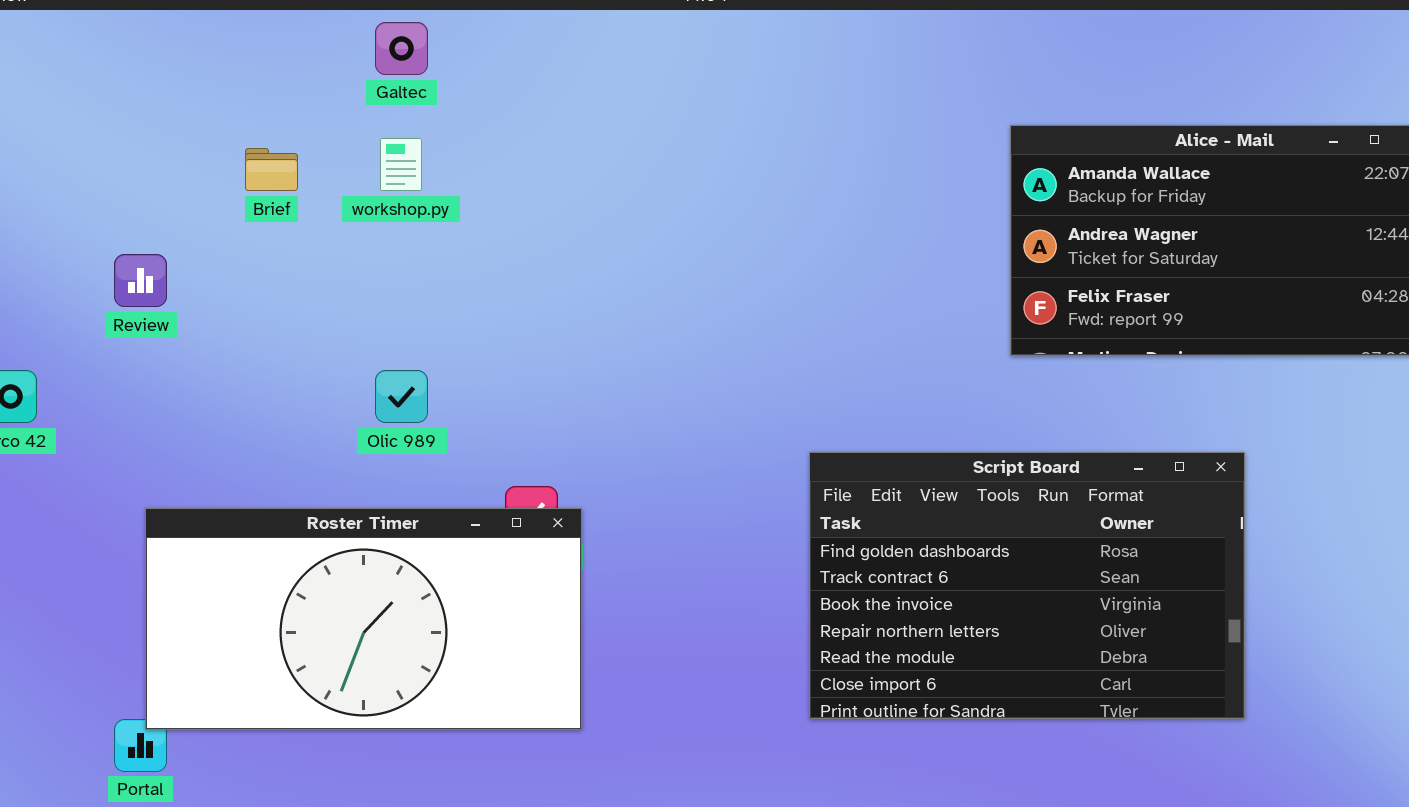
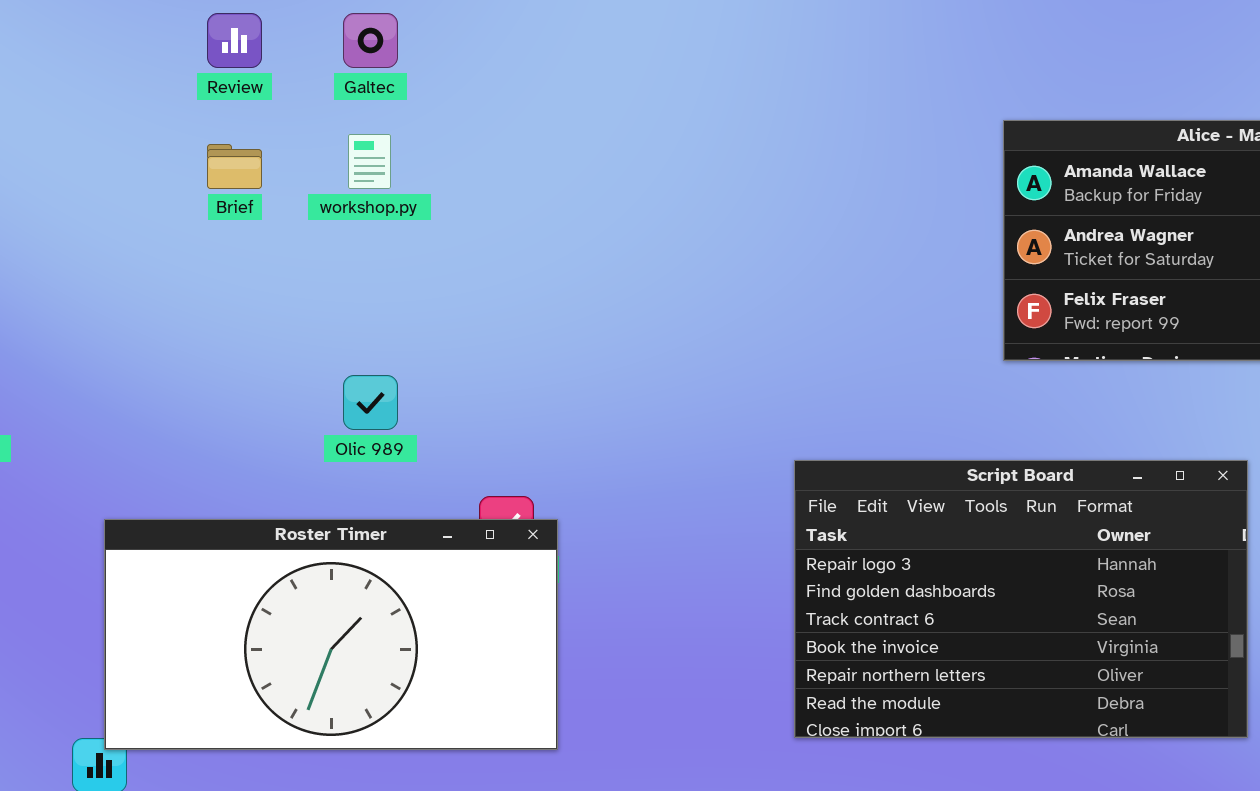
Review: [114,254,167,307] -> [207,13,262,68], moved
Script Board: [809,452,1245,719] -> [794,460,1248,738], scrolled up 1 row

